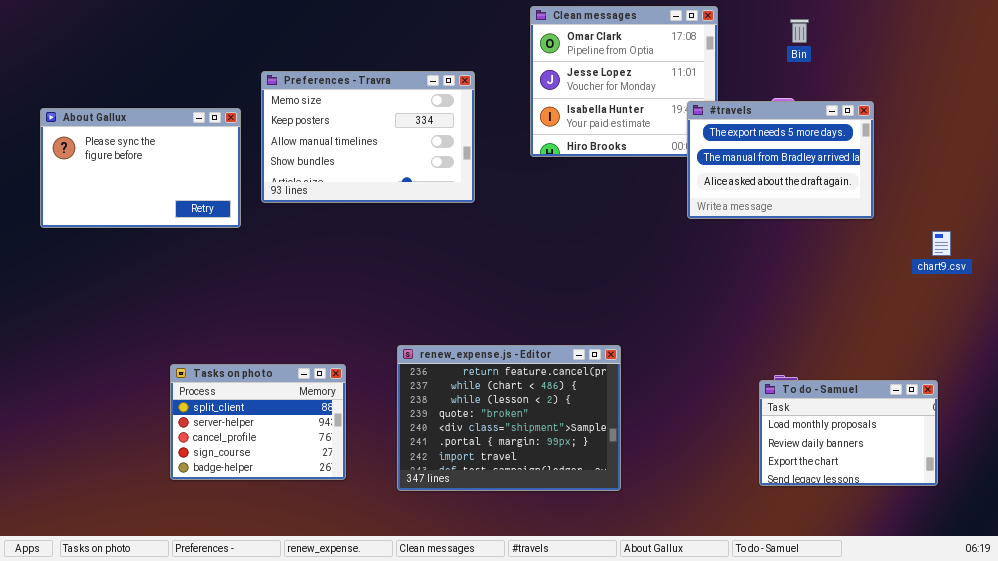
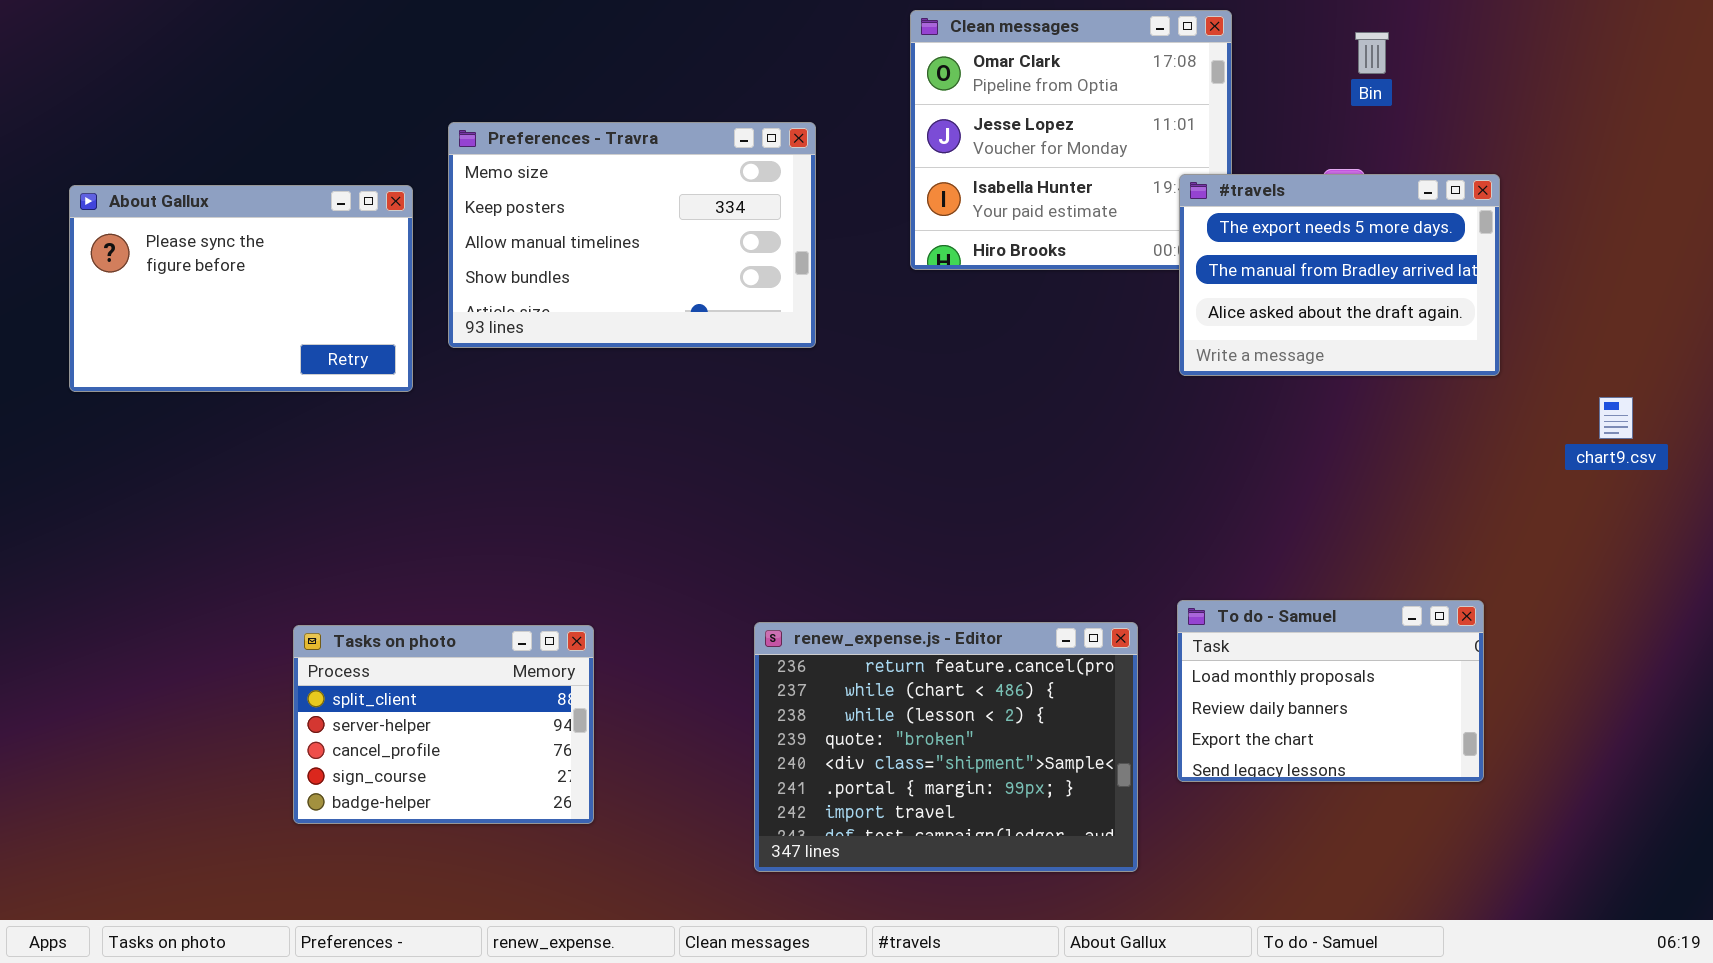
renew_expense.js - Editor: [397,345,621,491] -> [754,622,1138,872], moved
To do - Samuel: [759,380,938,486] -> [1177,600,1484,782], moved

